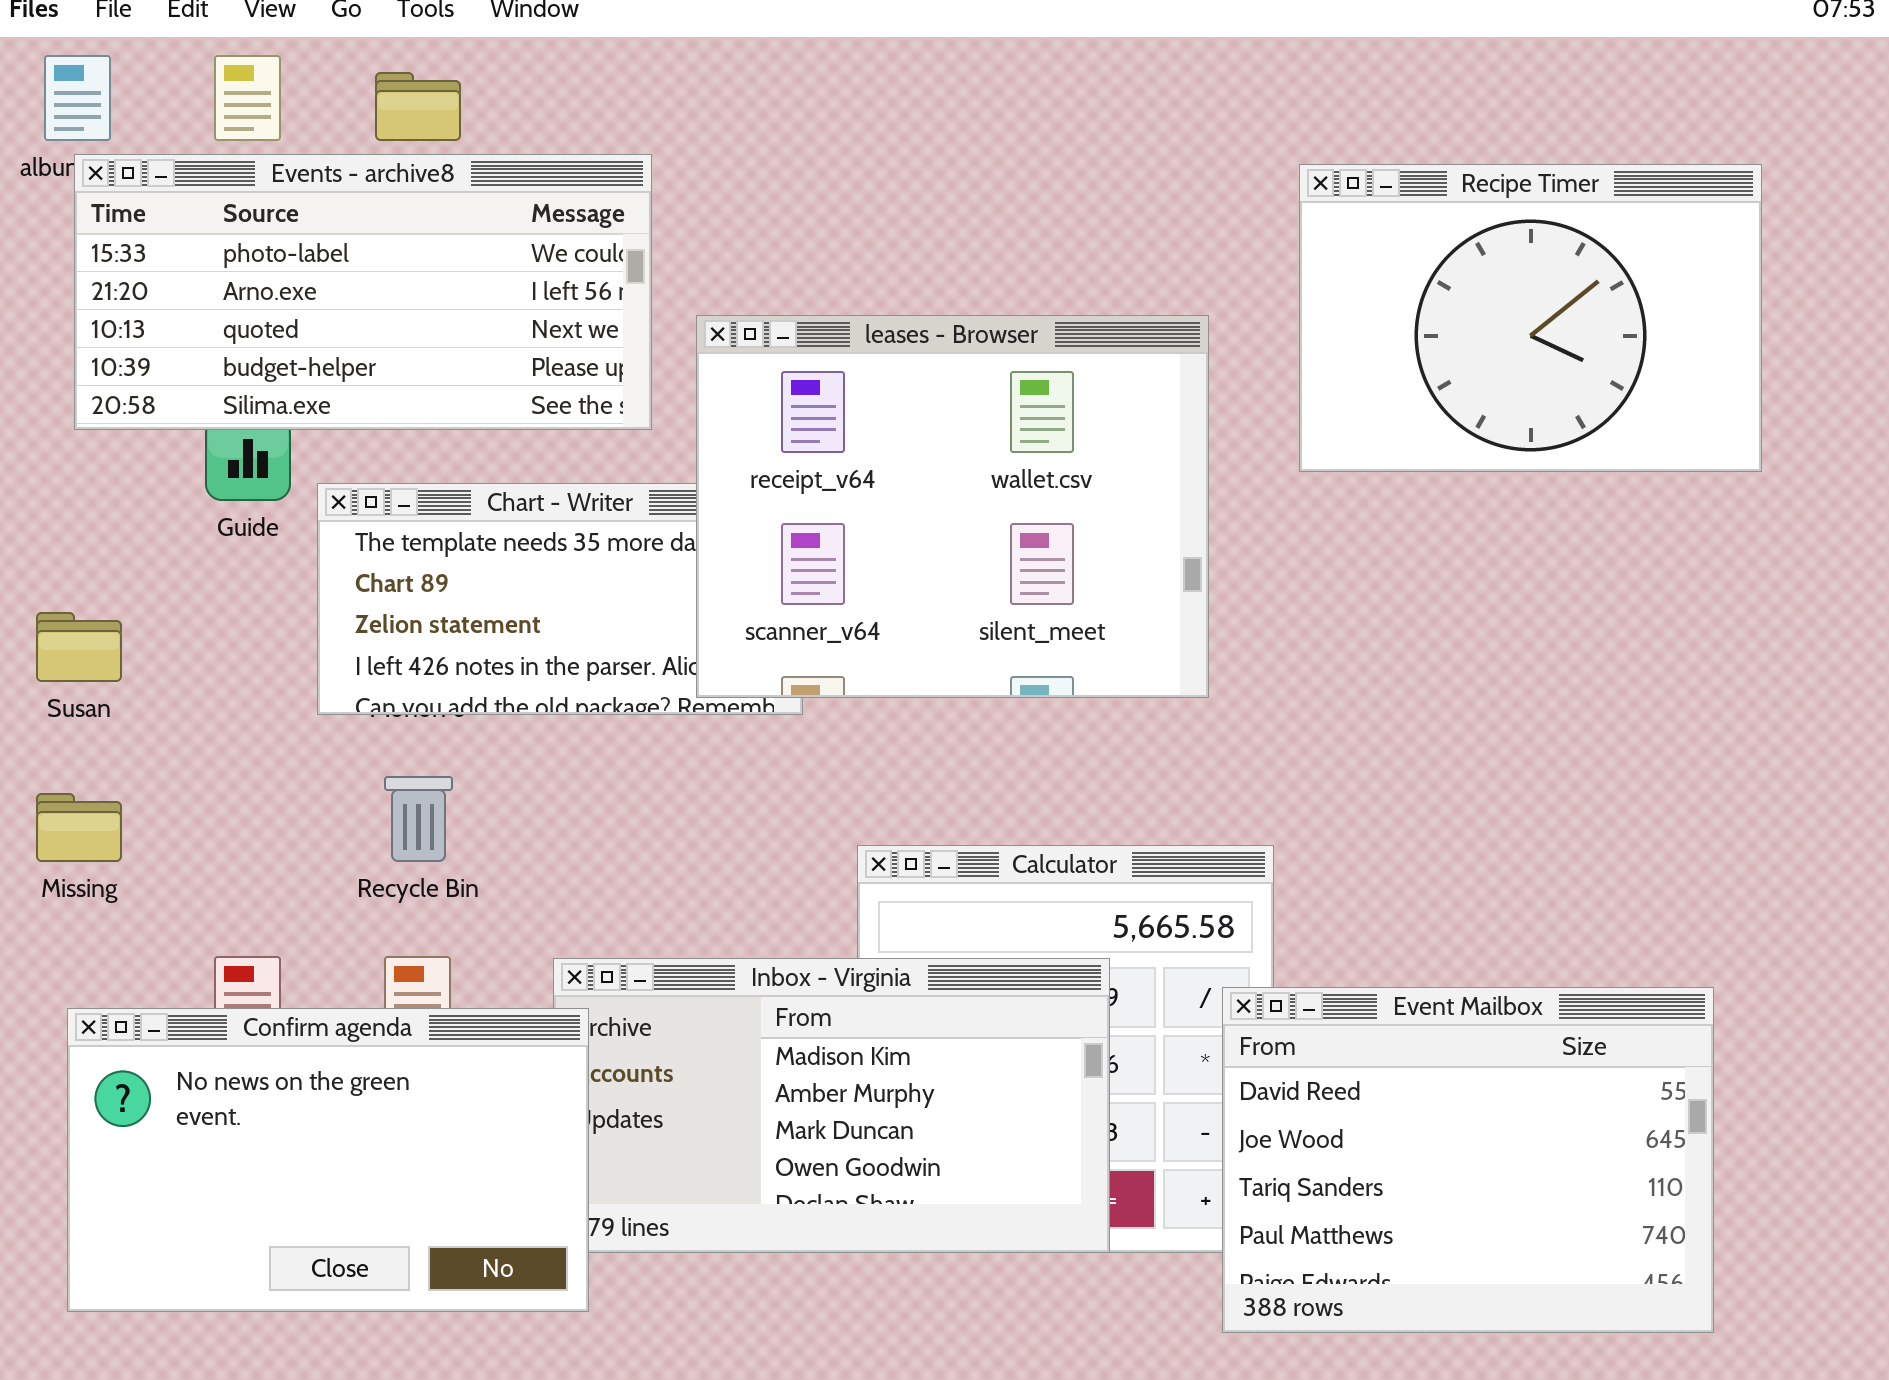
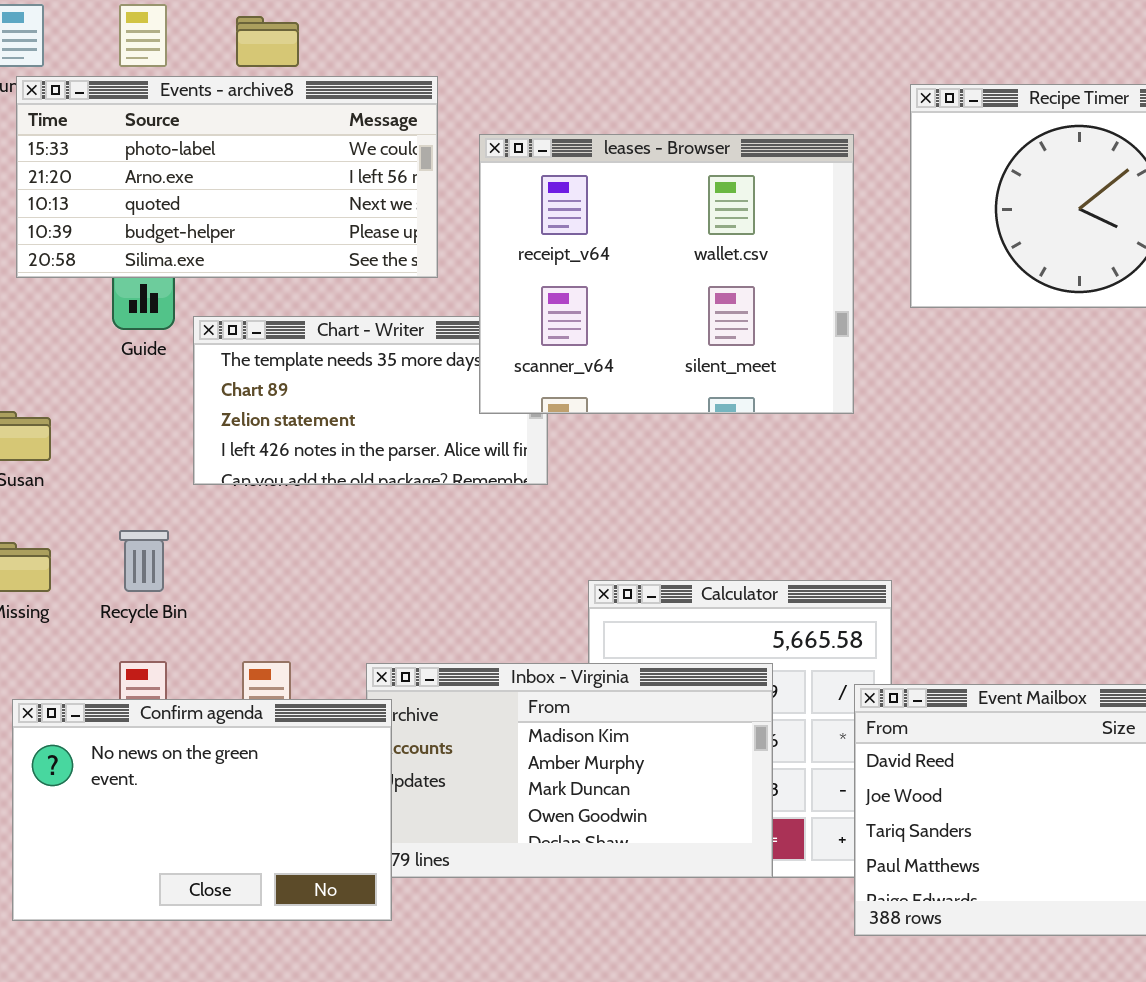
leases - Browser: [696,315,1209,698] -> [479,134,854,414], moved
Recycle Bin: [384,776,453,862] -> [119,530,169,592], moved

